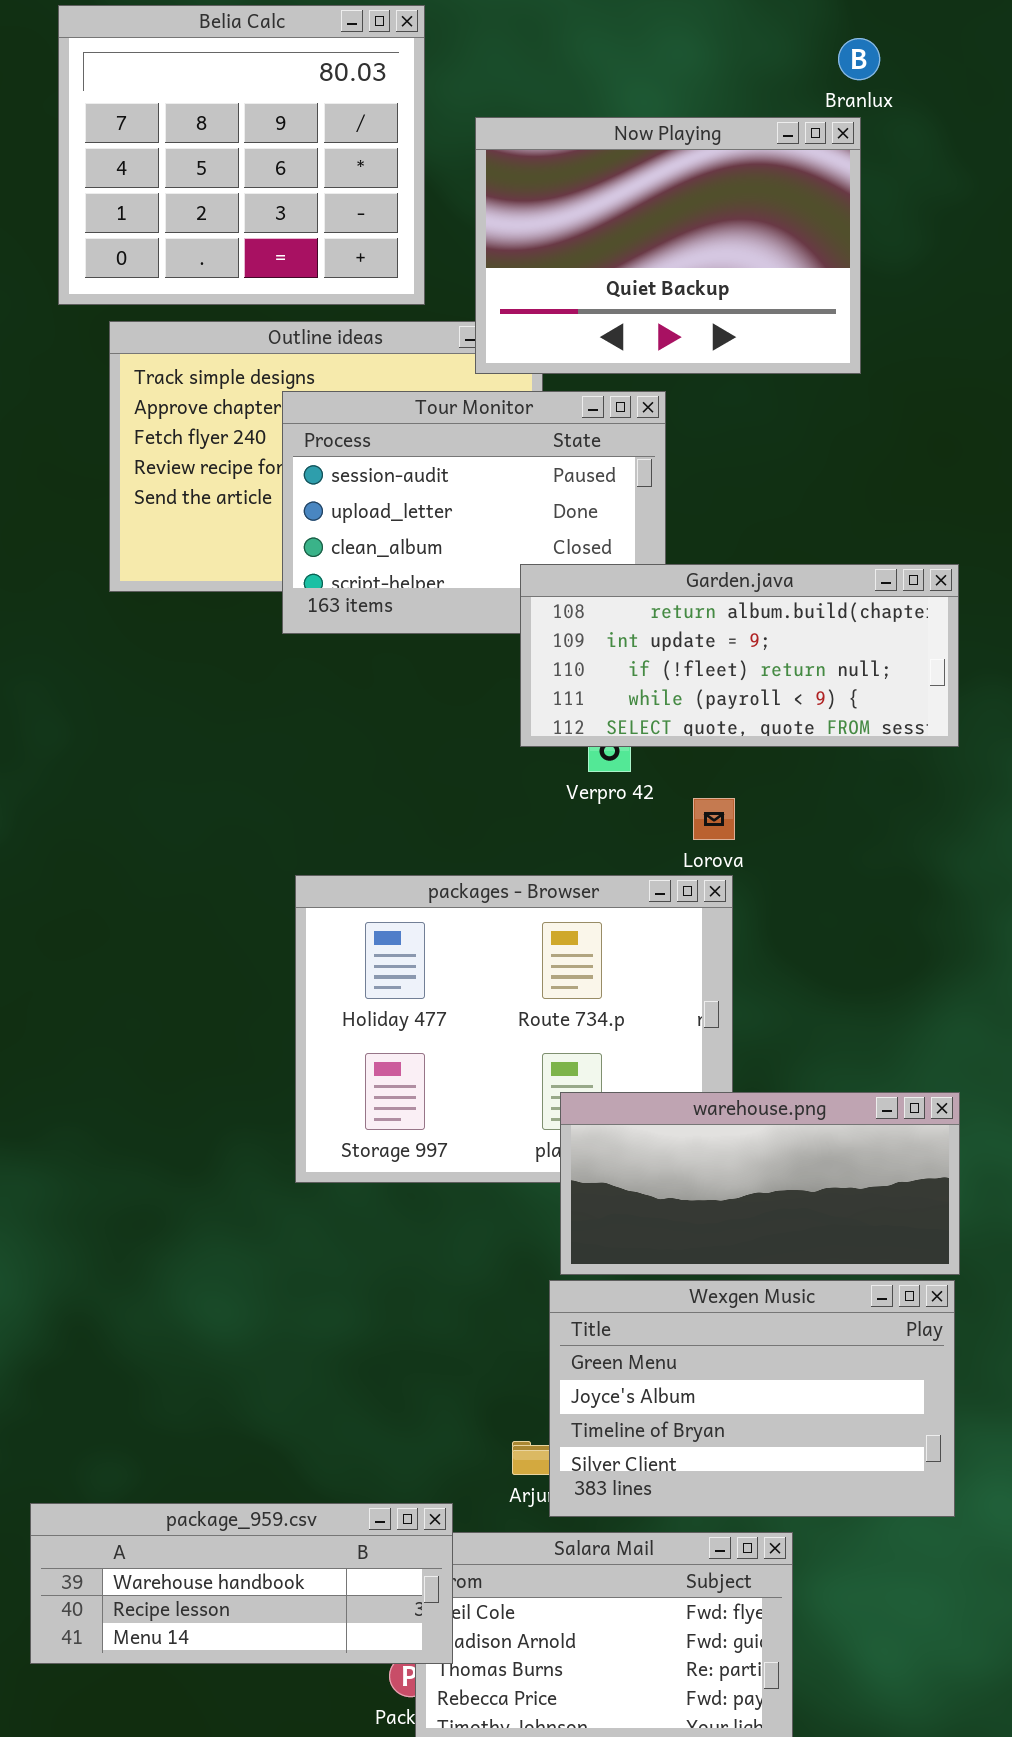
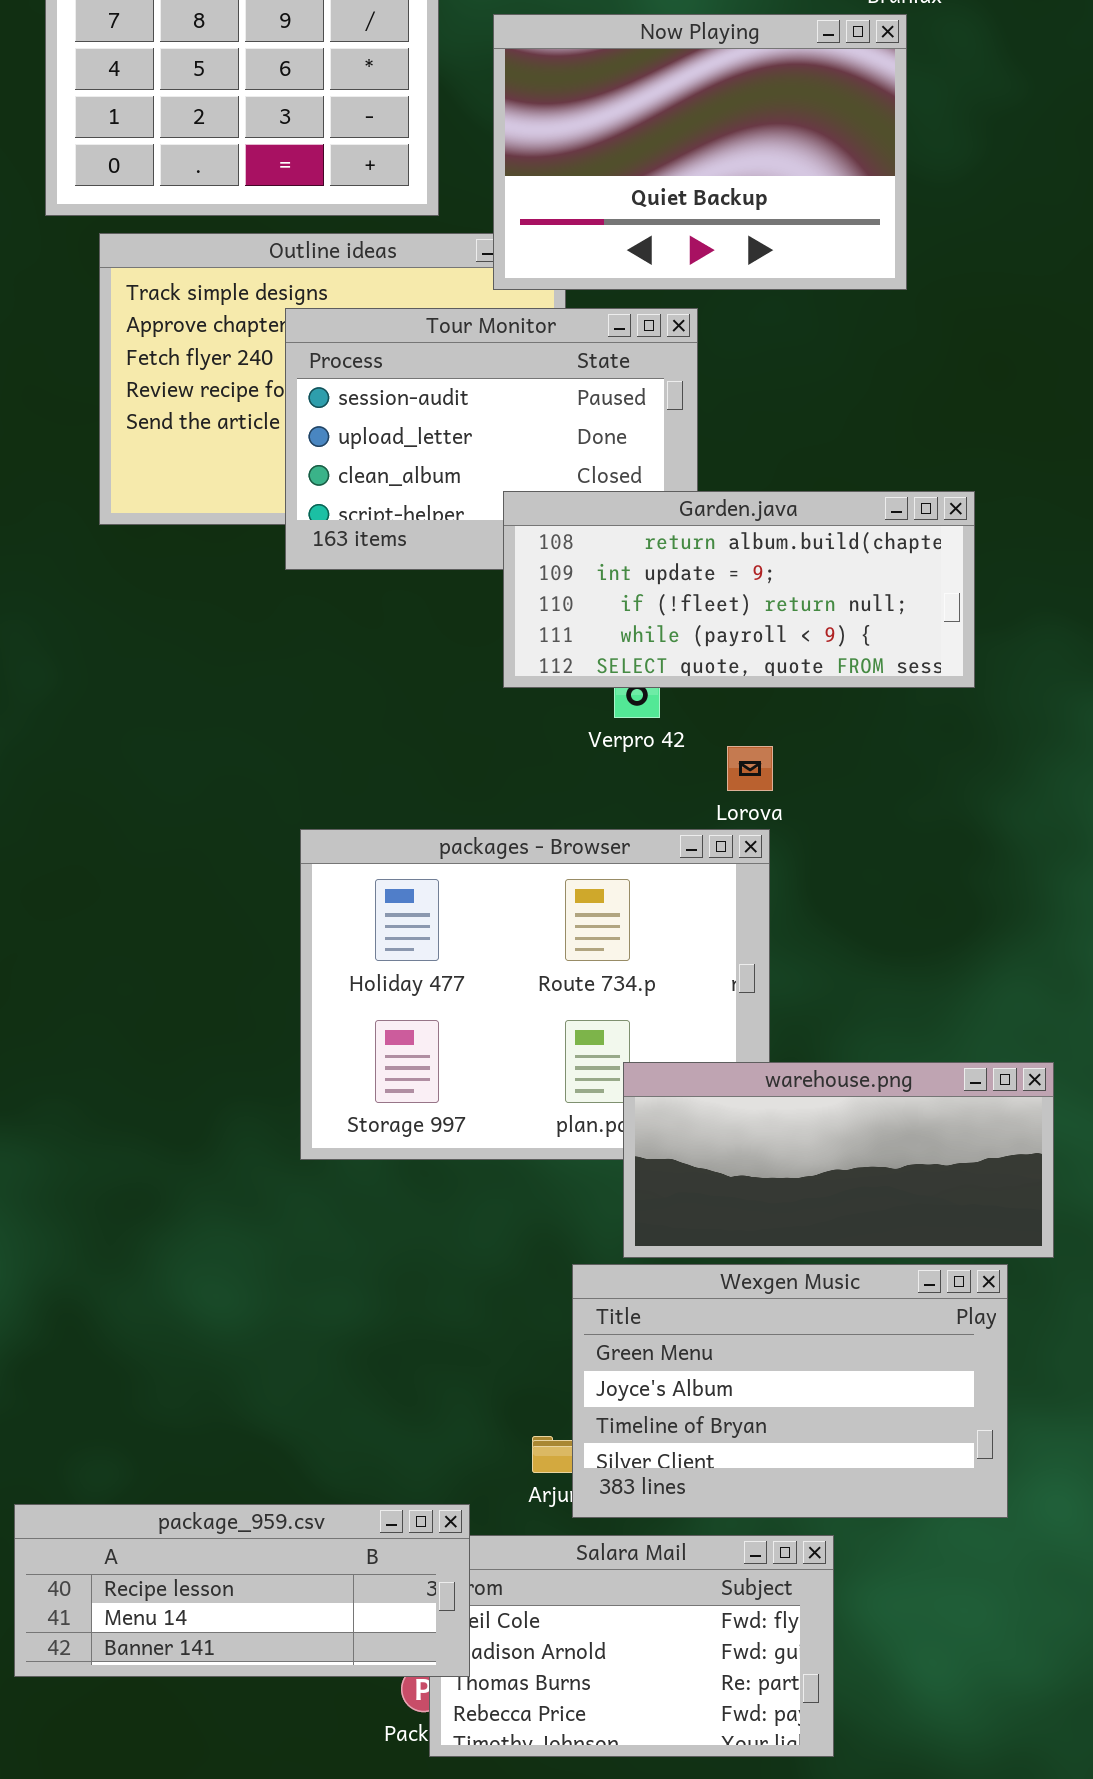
Garden.java: [520,564,959,747] -> [503,491,975,688], moved
warehouse.png: [560,1092,960,1275] -> [623,1062,1054,1258], moved
package_959.csv: [30,1503,453,1664] -> [14,1504,470,1677], scrolled down 1 row

